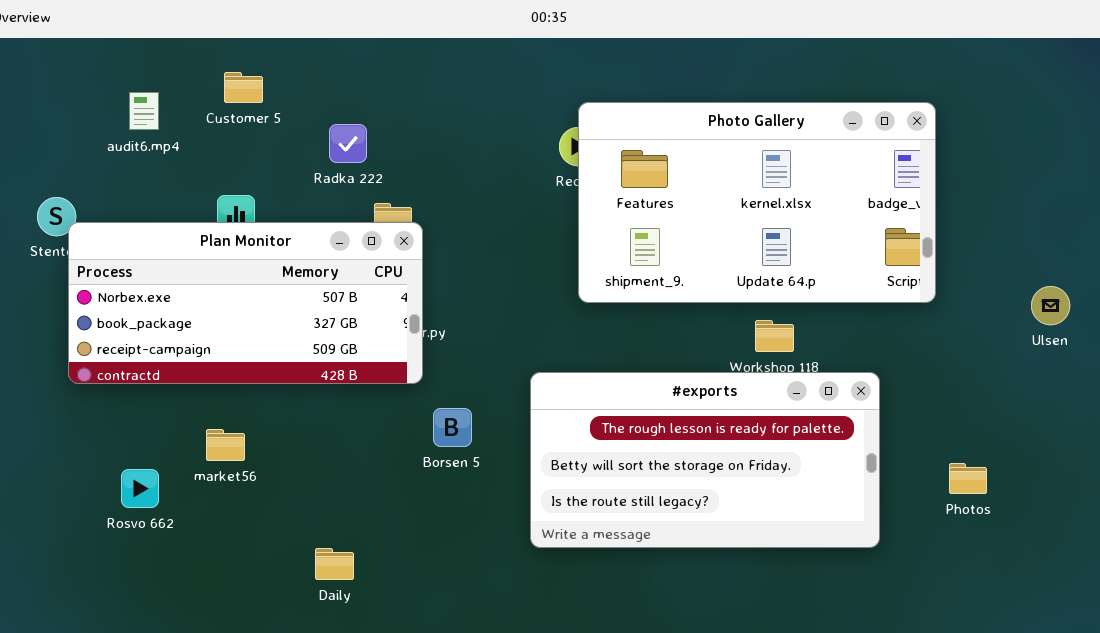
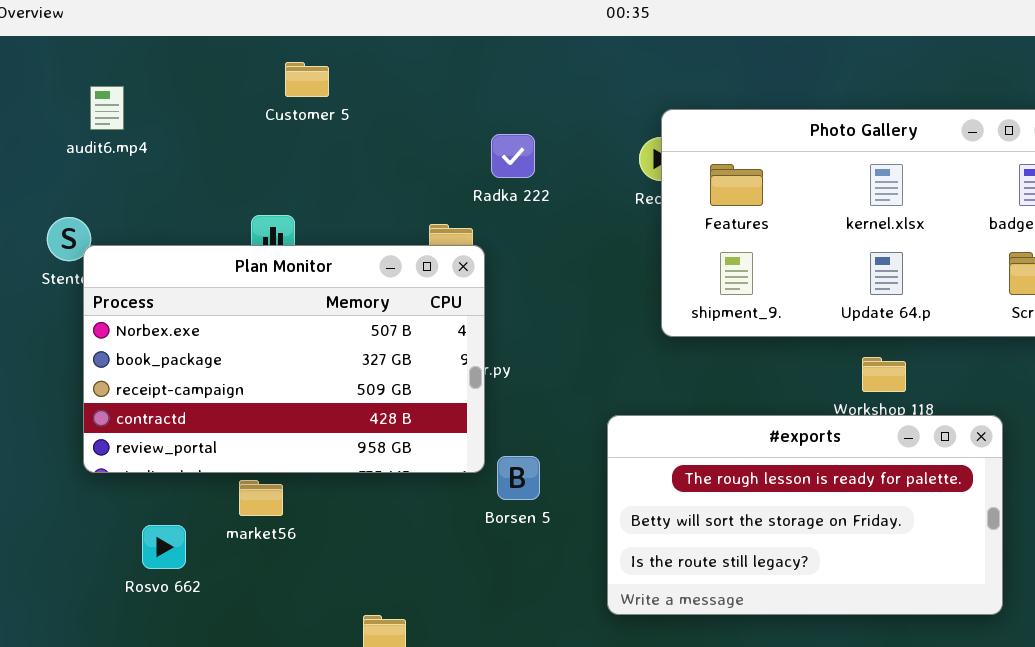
Customer 5: [224,72,263,103] -> [285,62,329,97], moved
audit6.mp4: [129,92,159,130] -> [90,86,124,130], moved
Radka 222: [329,124,367,163] -> [491,134,535,178], moved
Plan Monitor: [68,222,423,384] -> [83,245,485,473], resized

